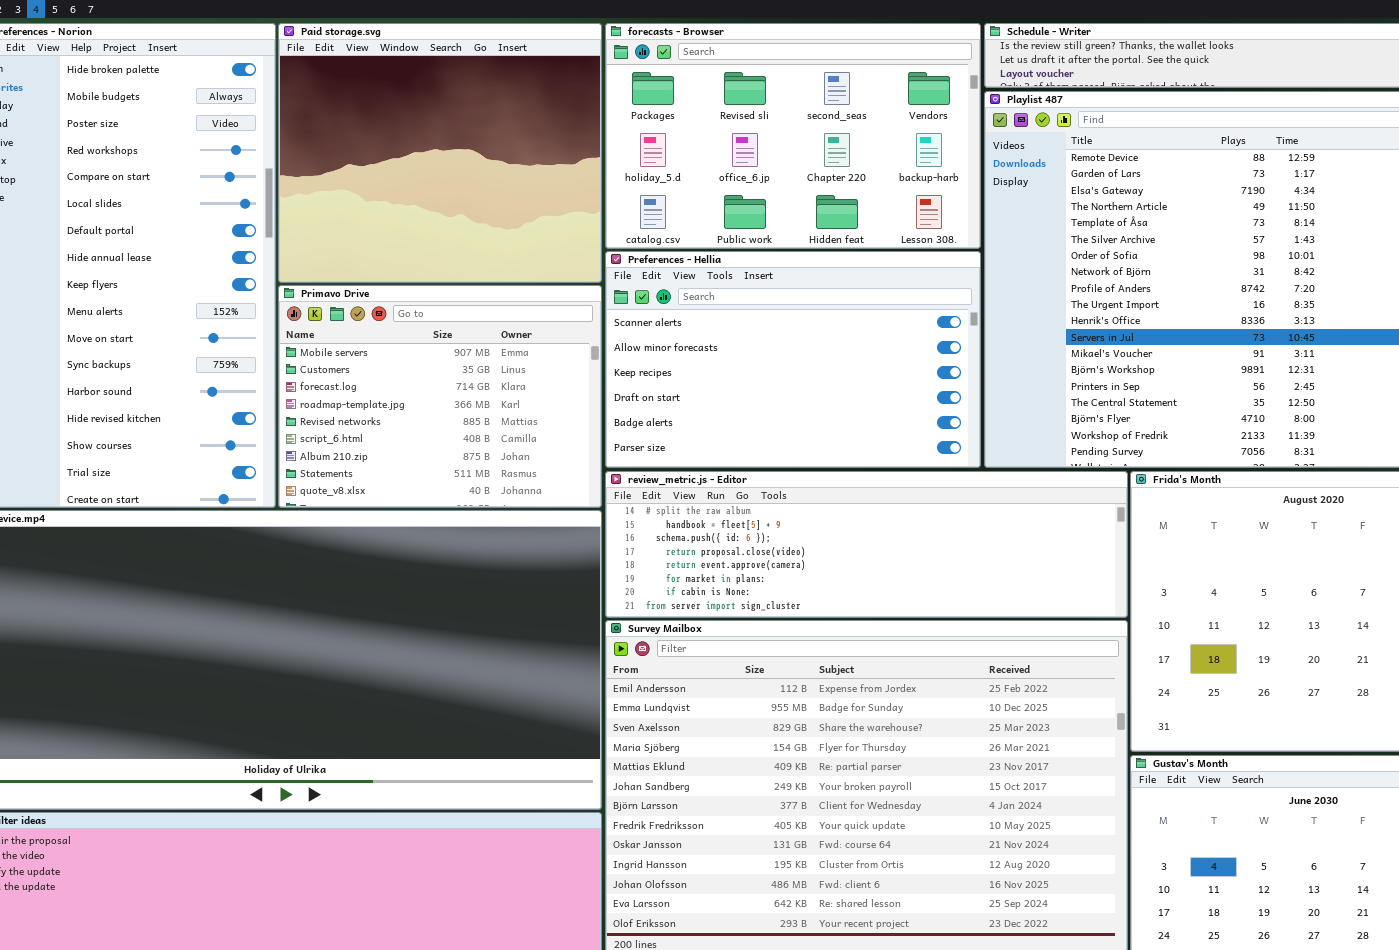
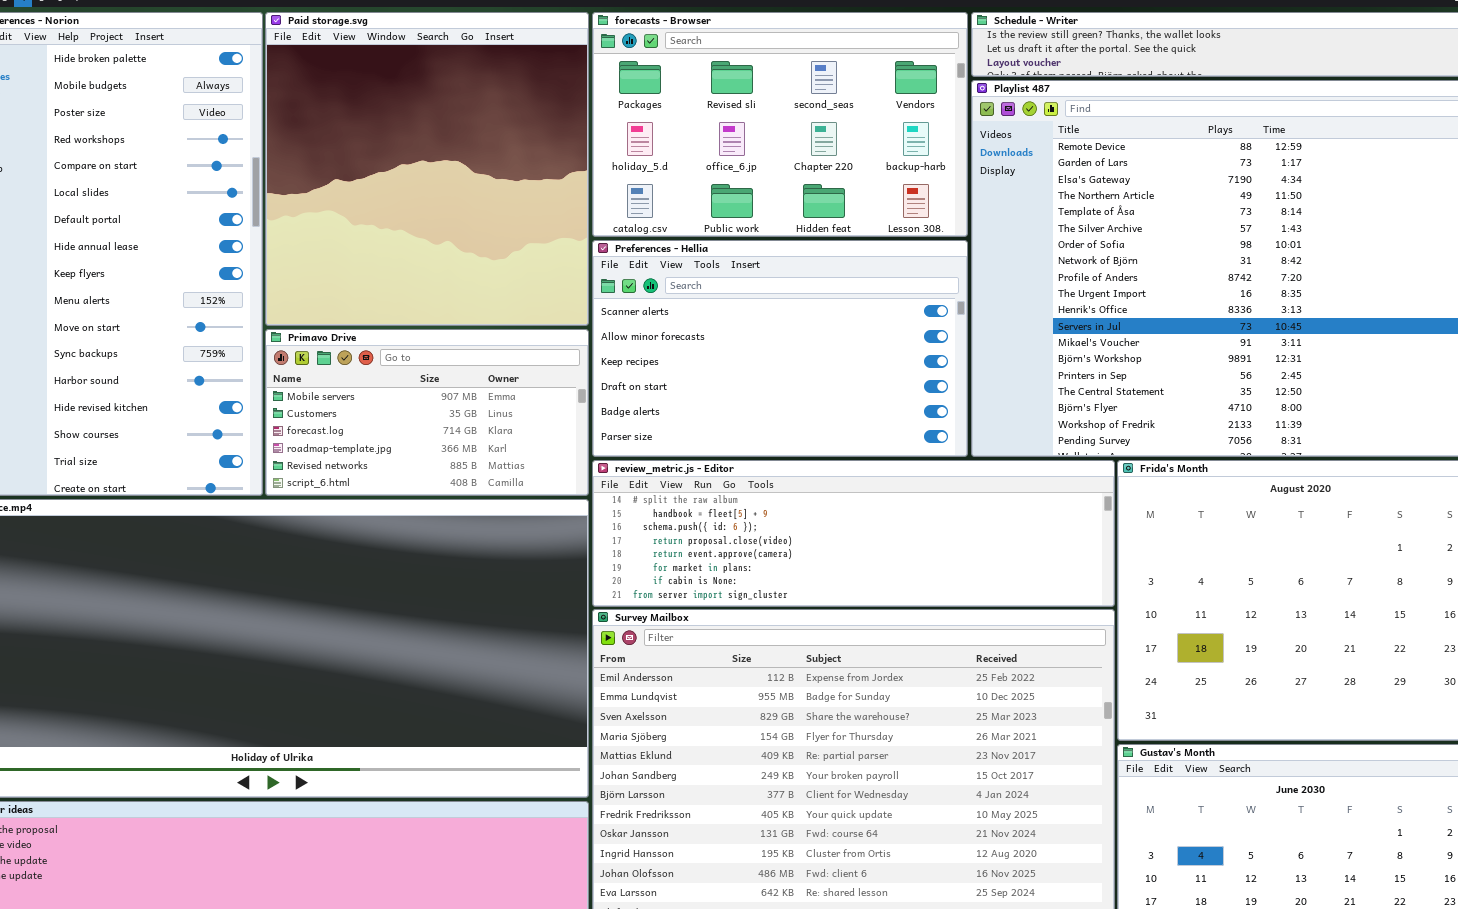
Paid storage.svg: [278,23,602,283] -> [265,12,589,326], resized
Primavo Drive: [278,285,602,508] -> [265,329,589,496], resized

